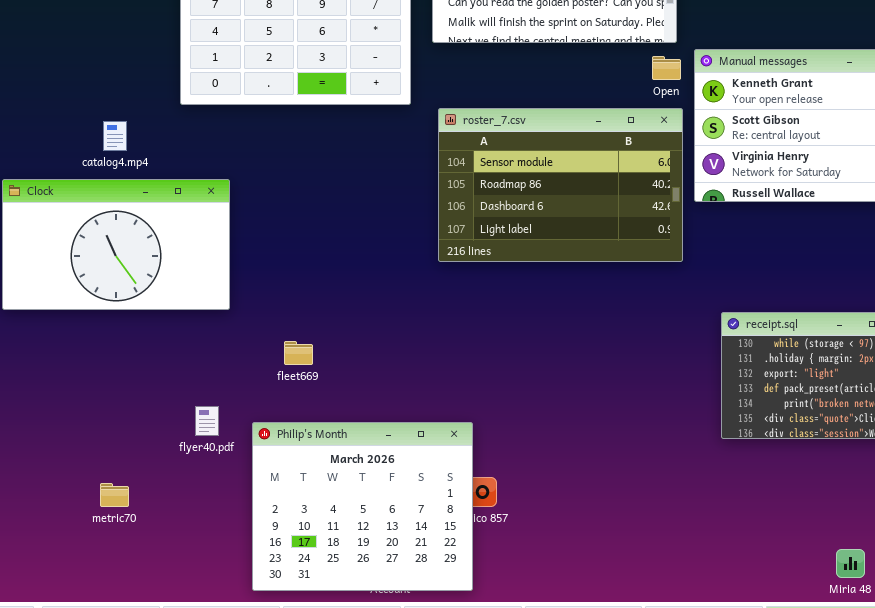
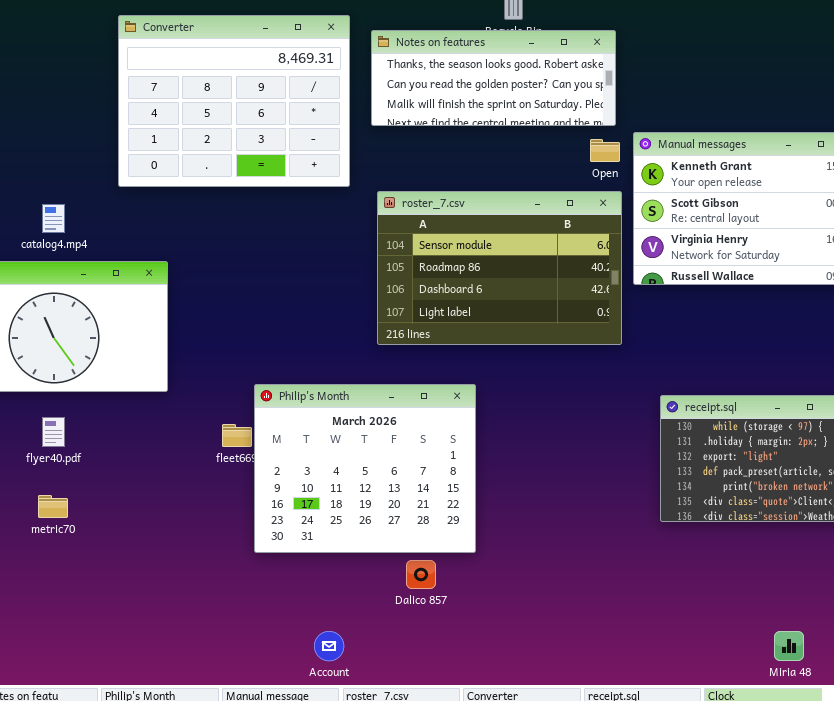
flyer40.pdf: [195,406,219,436] -> [42,417,65,447], moved
Philip's Month: [252,422,473,591] -> [254,384,476,553], moved
metric70: [100,483,129,507] -> [38,495,68,518], moved

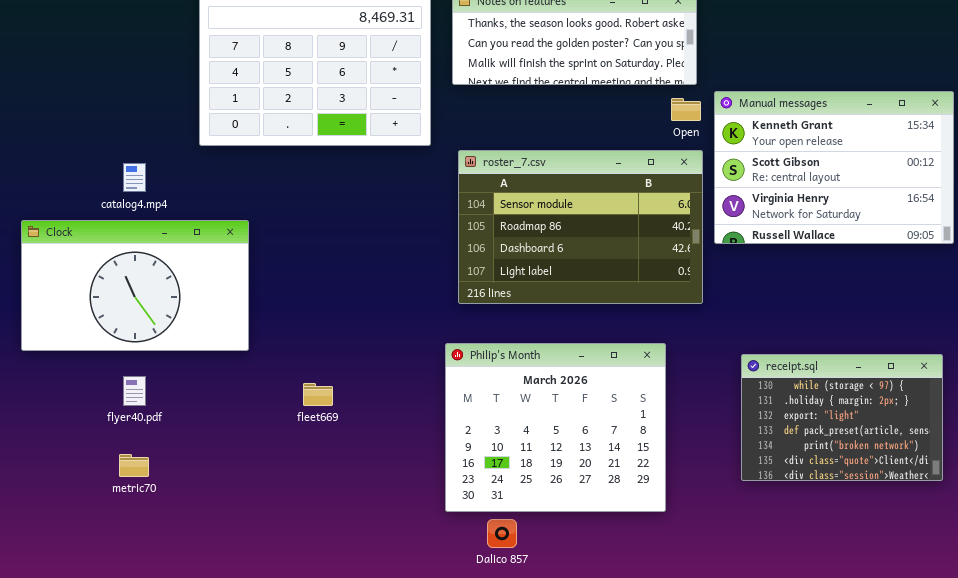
Philip's Month: [254,384,476,553] -> [445,343,666,512], moved

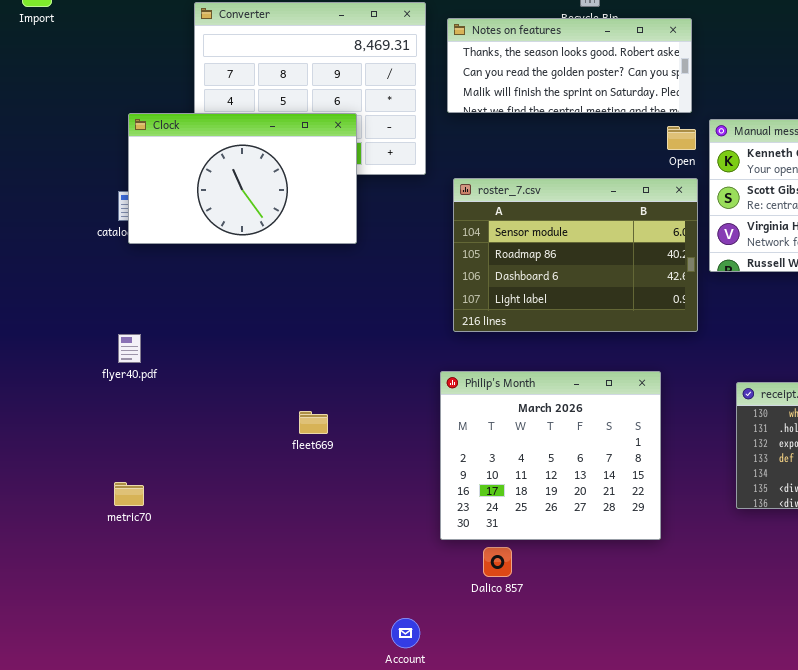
Clock: [21,220,249,351] -> [128,113,357,244], moved
flyer40.pdf: [123,376,146,406] -> [118,334,141,363], moved

